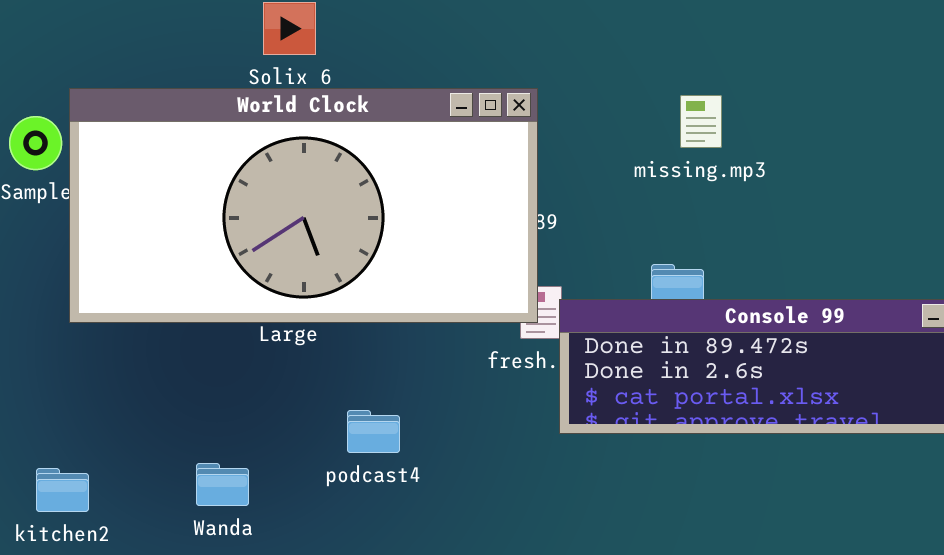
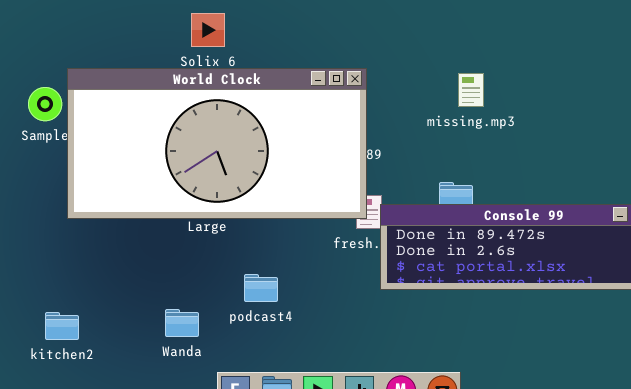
Wanda: [196,463,249,506] -> [165,309,199,337], moved

